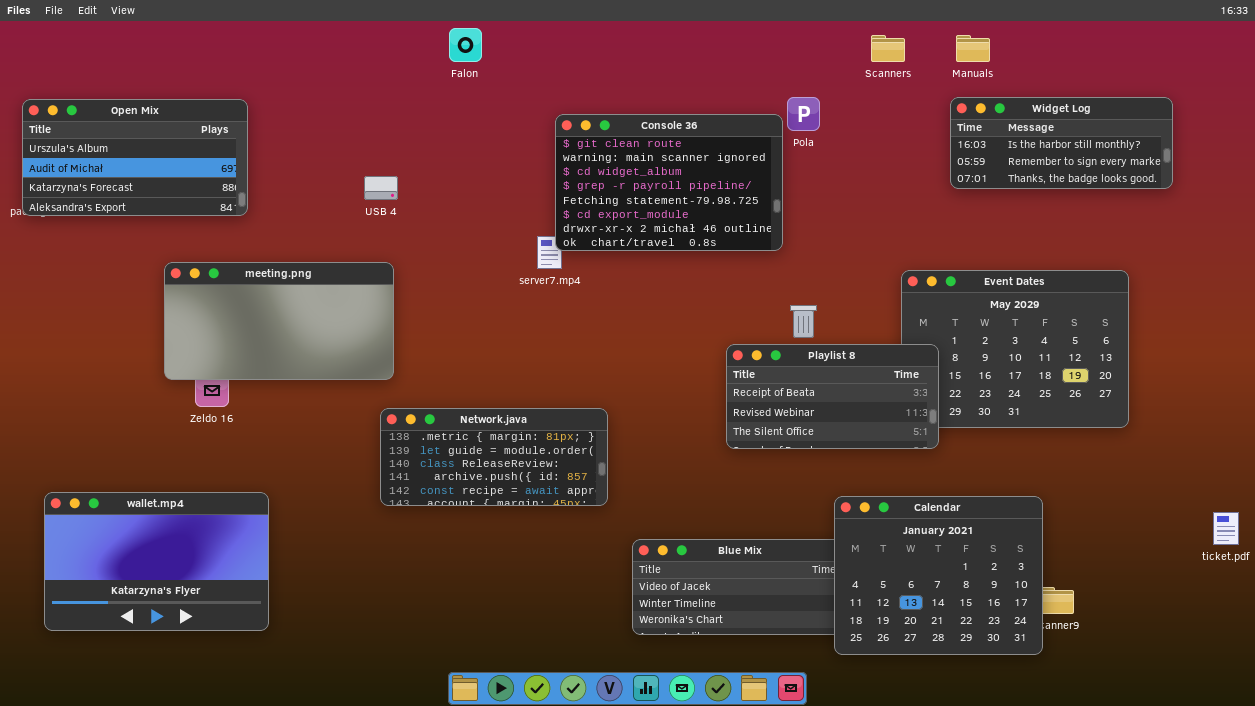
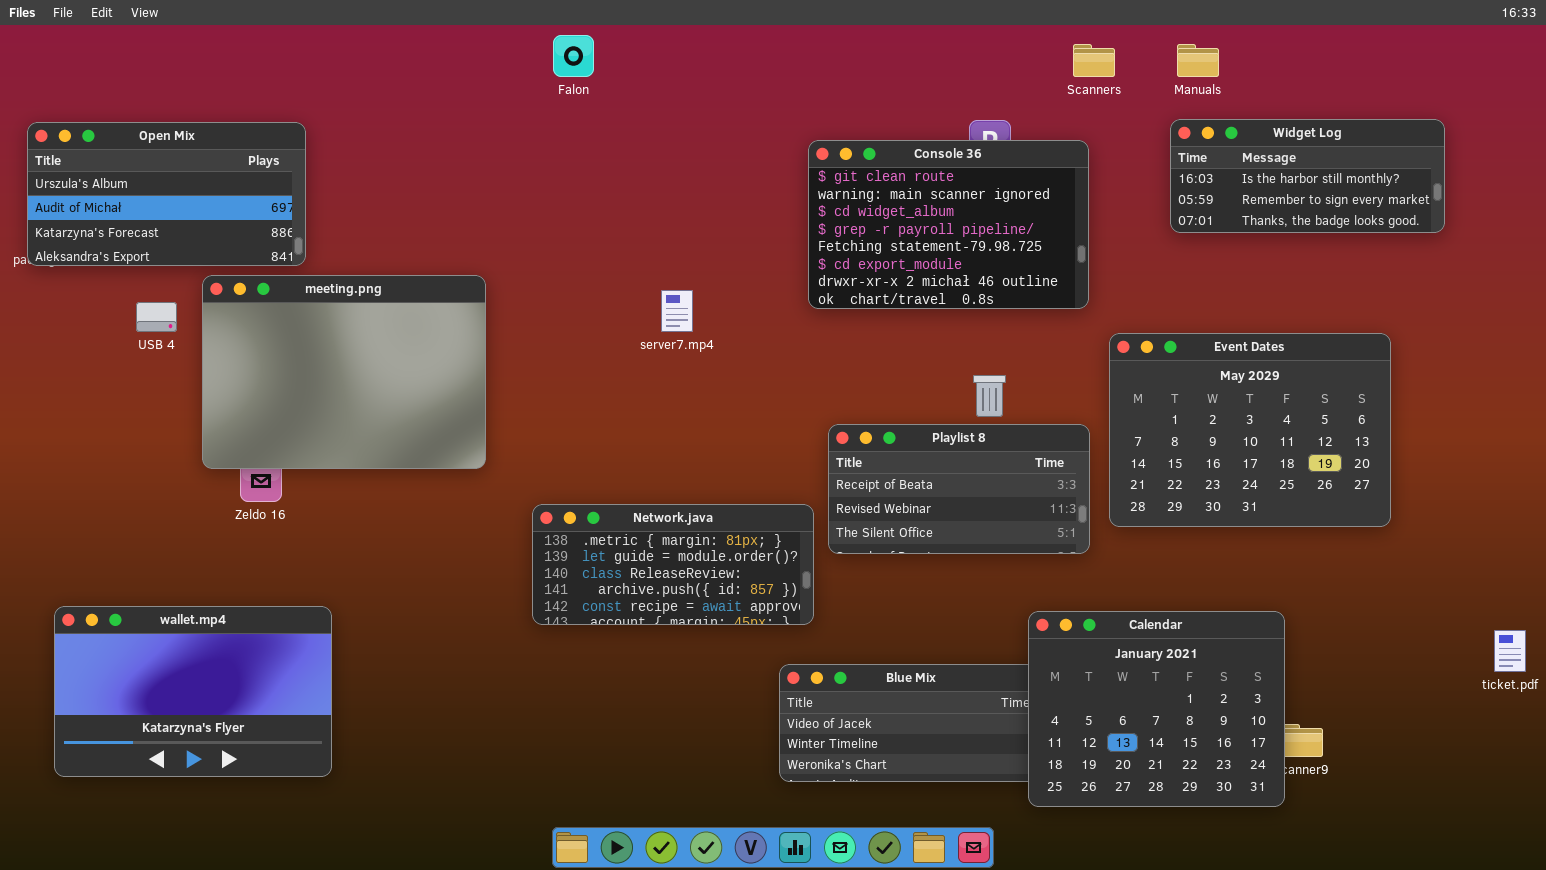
Console 36: [555,114,783,251] -> [808,140,1089,309], moved
USB 4: [364,176,398,200] -> [136,302,177,332], moved
meeting.png: [164,262,394,380] -> [202,275,486,469], resized
Playlist 8: [726,344,939,449] -> [828,424,1090,554], moved
Network.java: [380,408,608,506] -> [532,504,814,625], moved

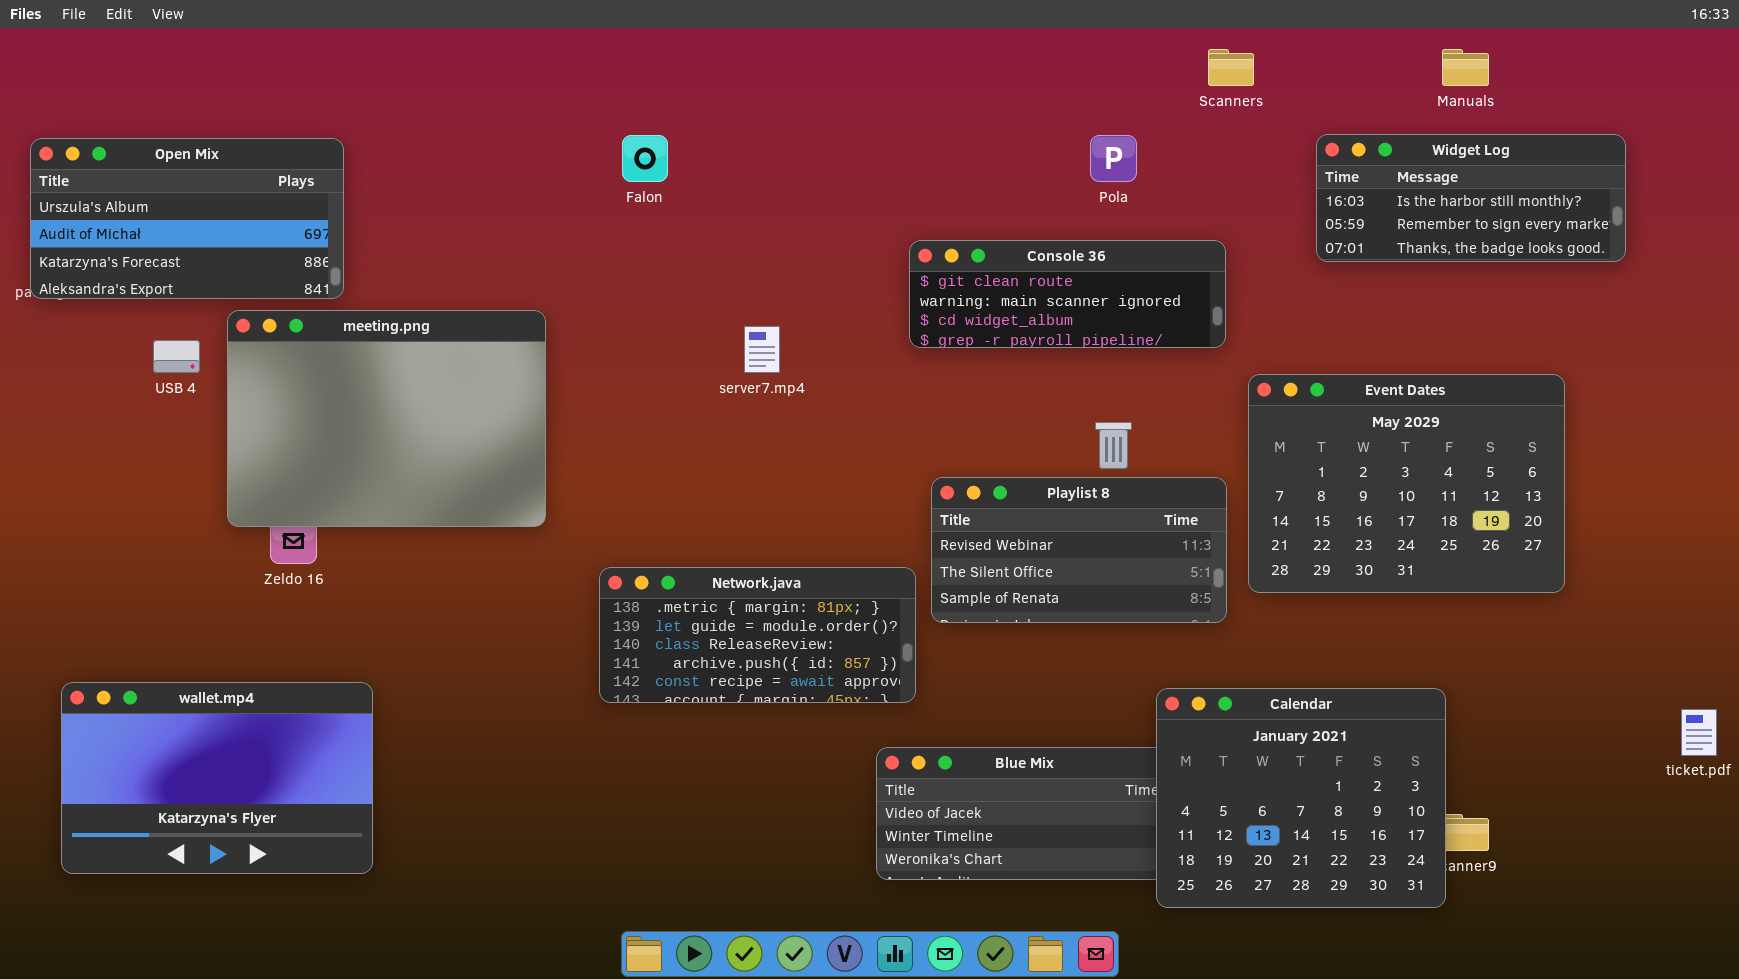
Falon: [553,35,594,77] -> [622,135,668,182], moved
Manuals: [1177,44,1219,77] -> [1442,49,1489,86], moved
Console 36: [808,140,1089,309] -> [909,240,1226,348], resized
Playlist 8: [828,424,1090,554] -> [931,477,1227,623], scrolled down 1 row

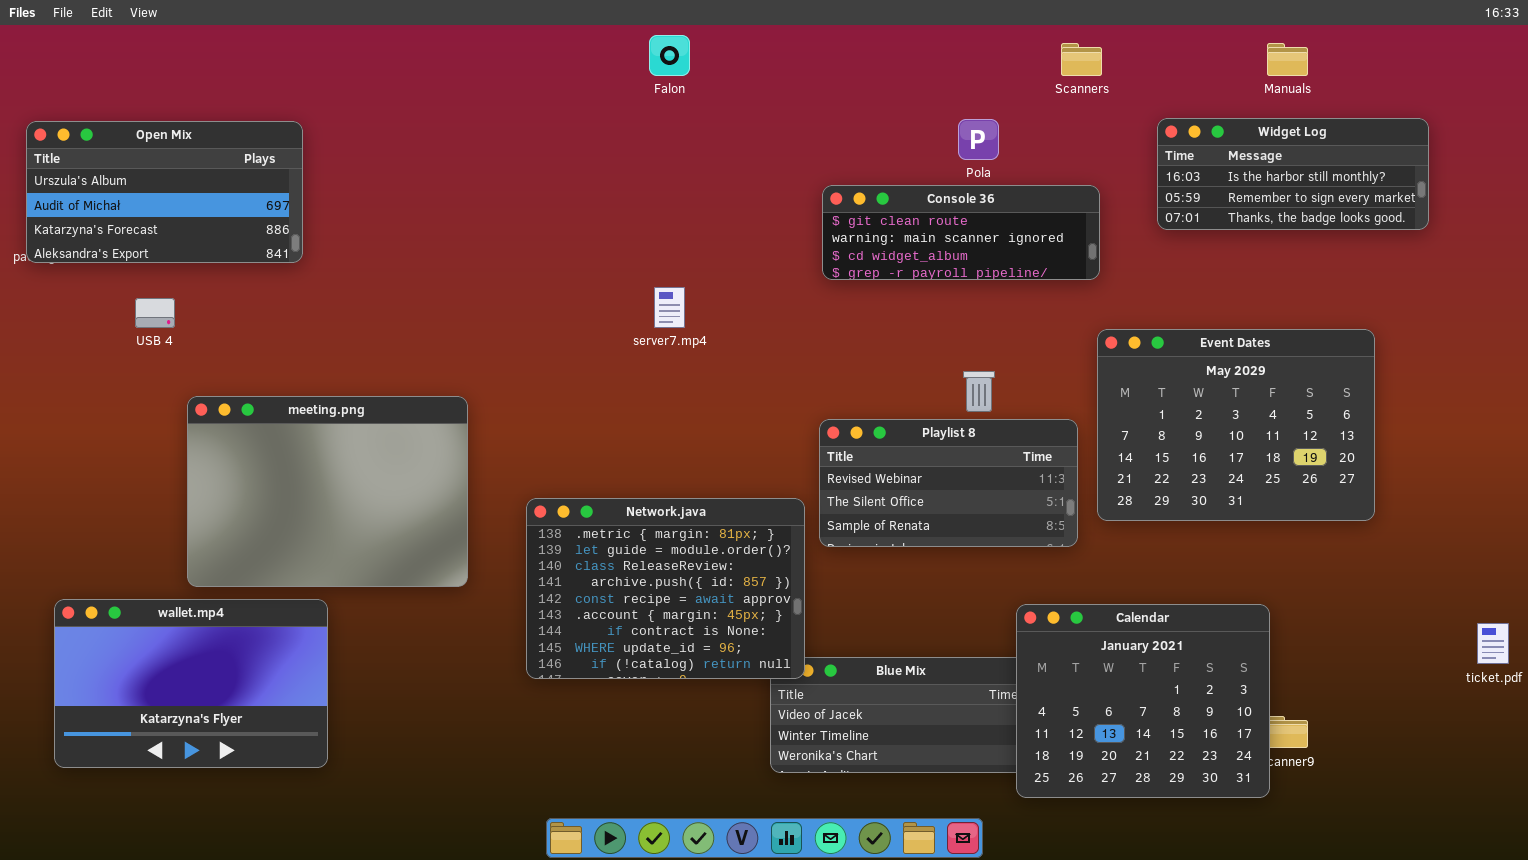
Falon: [622,135,668,182] -> [649,35,690,76], moved
Console 36: [909,240,1226,348] -> [822,185,1100,280], moved
meeting.png: [227,310,546,527] -> [187,396,468,587], moved
Network.java: [599,567,916,703] -> [526,498,805,679], resized

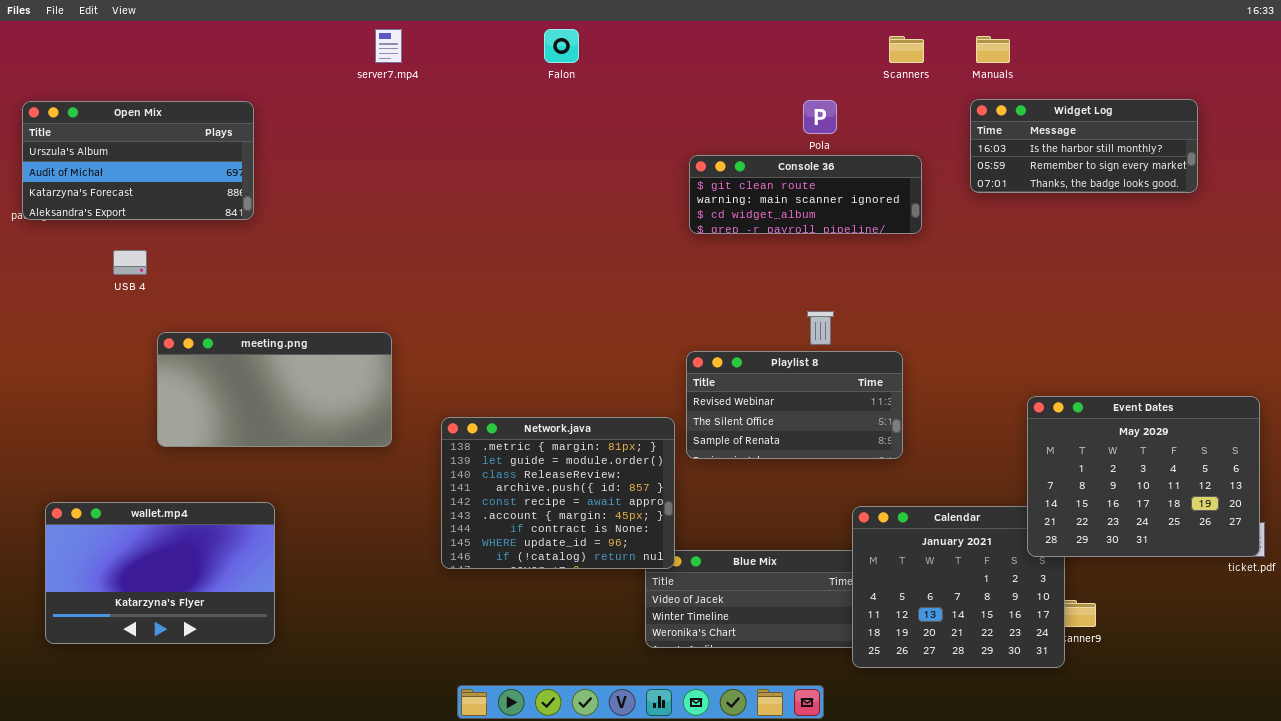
Manuals: [1267,43,1308,76] -> [976,36,1010,63], moved
server7.mp4: [654,287,685,328] -> [375,29,402,63], moved
Event Dates: [1097,329,1375,521] -> [1027,396,1260,557], moved
meeting.png: [187,396,468,587] -> [157,332,392,447], resized

